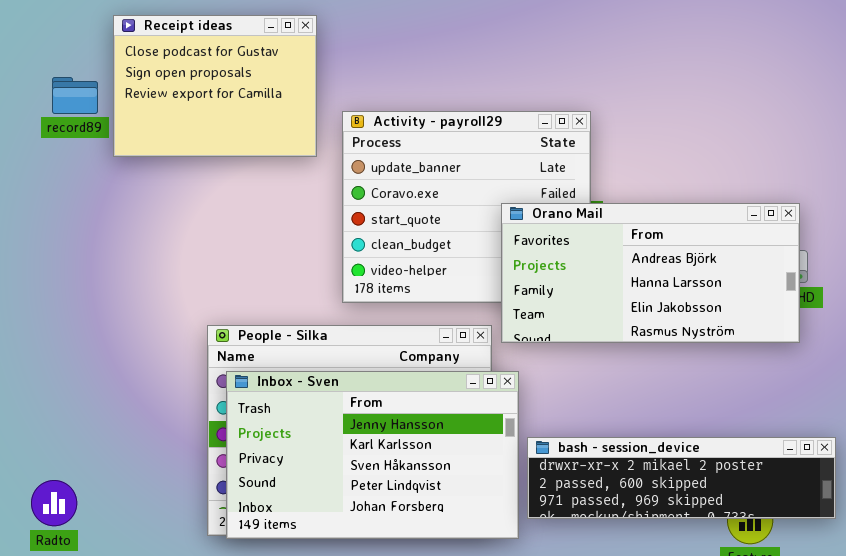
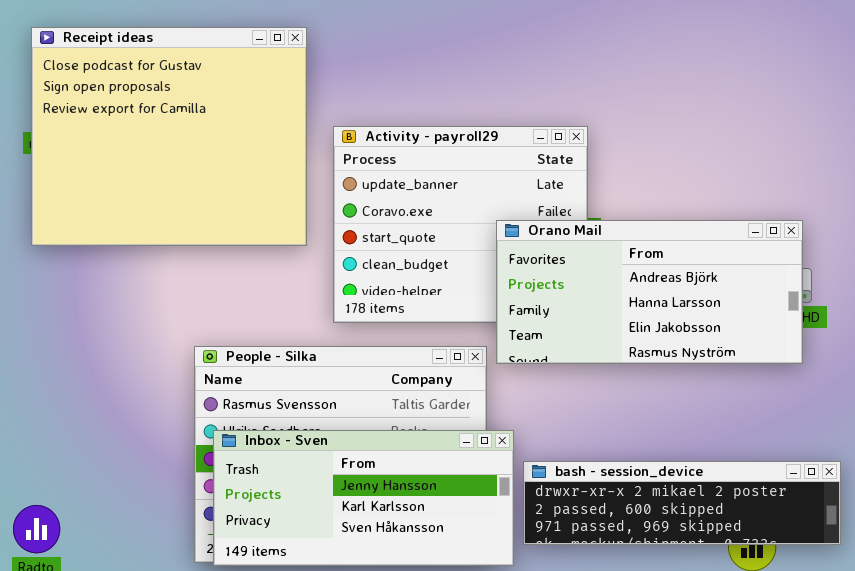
Receipt ideas: [113,15,317,157] -> [31,27,307,246], resized
Inbox - Sven: [226,371,519,539] -> [213,430,514,566], resized

